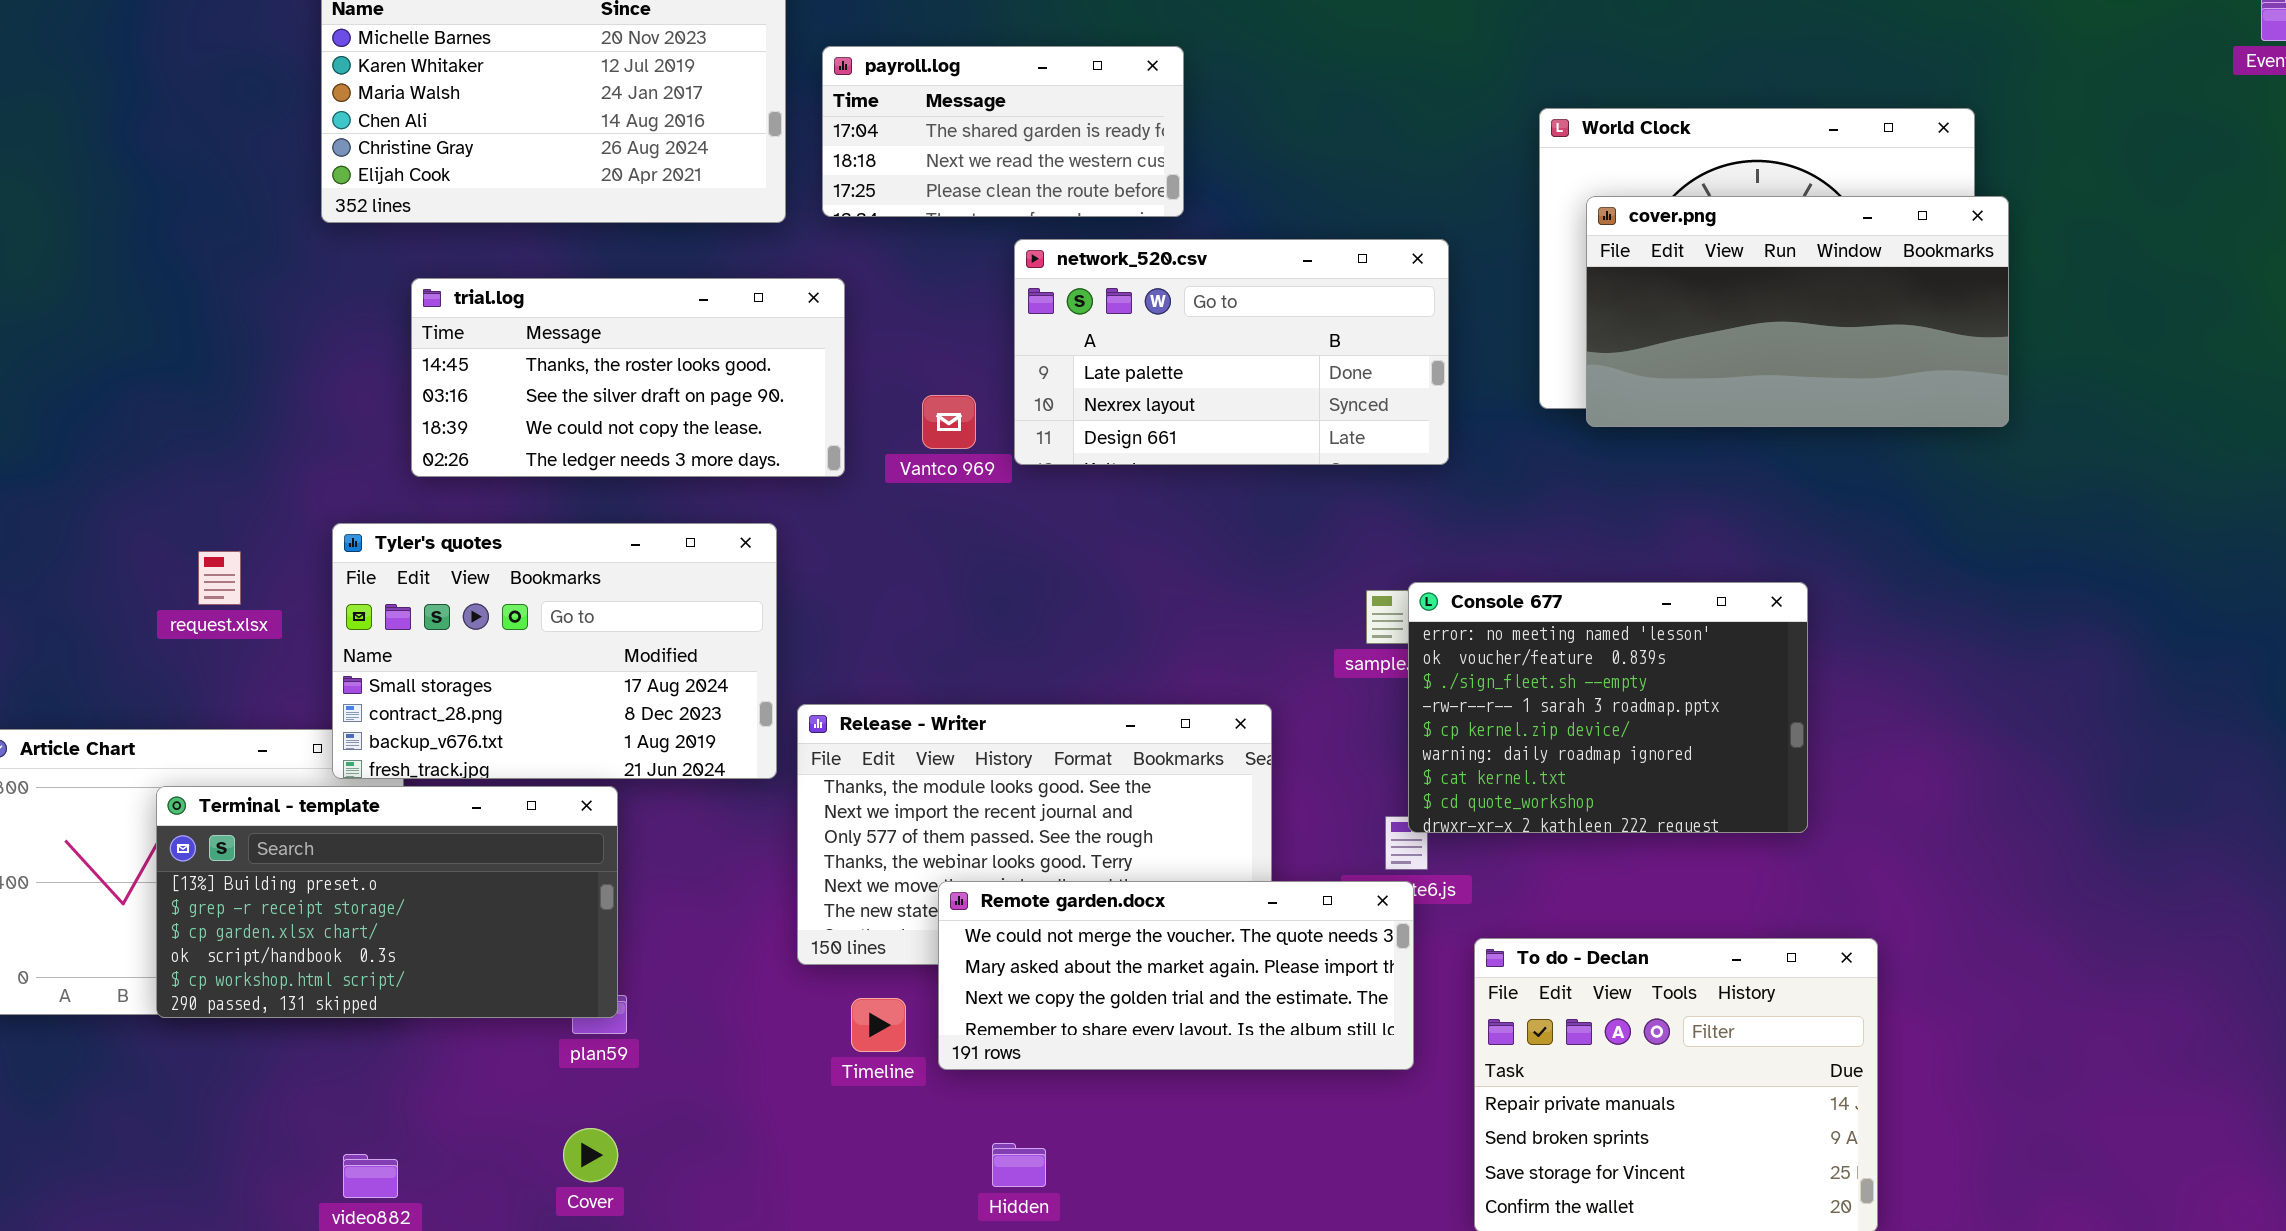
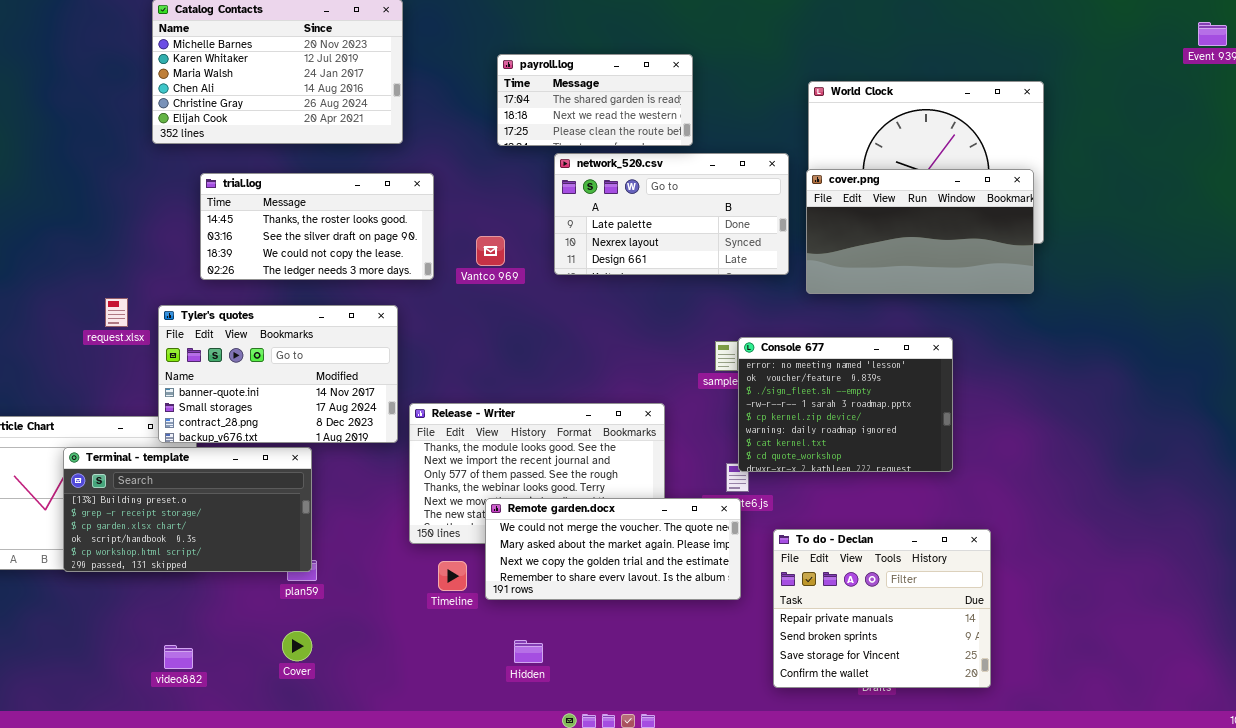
payroll.log: [822,46,1184,217] -> [497,54,693,146], moved
cover.png: [1586,196,2009,427] -> [806,169,1034,294], moved
network_520.csv: [1014,239,1449,465] -> [554,153,789,275], moved
Tyler's quotes: [332,523,777,779] -> [158,305,398,443], scrolled up 1 row
request.xlsx: [198,551,241,605] -> [105,298,128,327], moved

